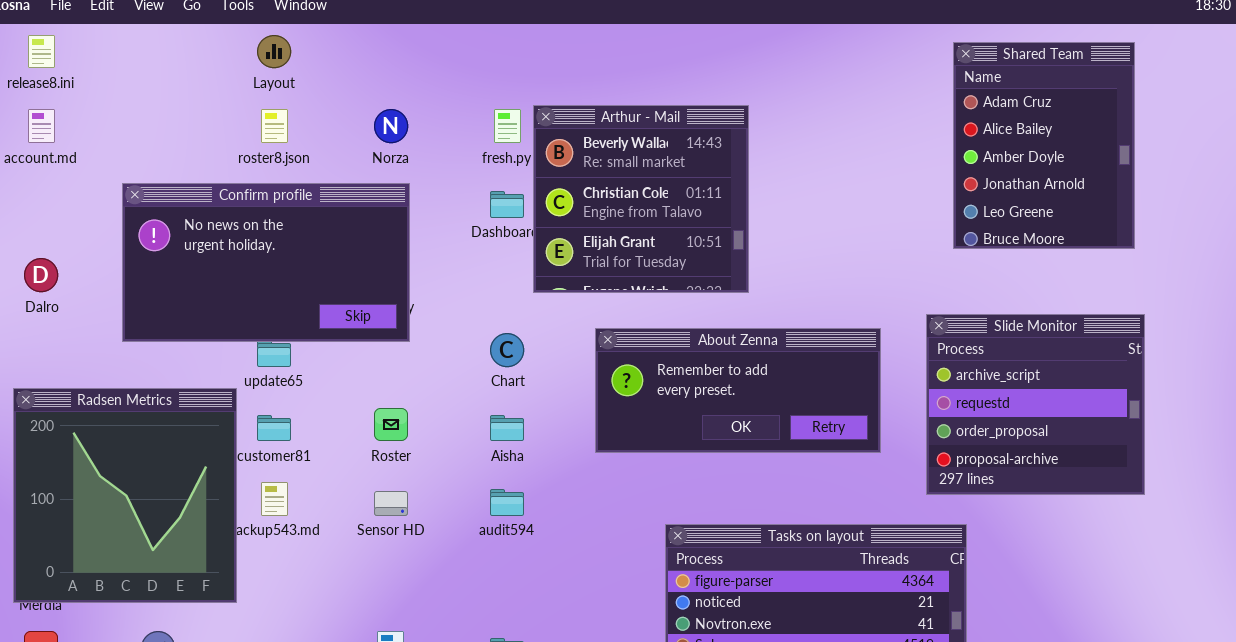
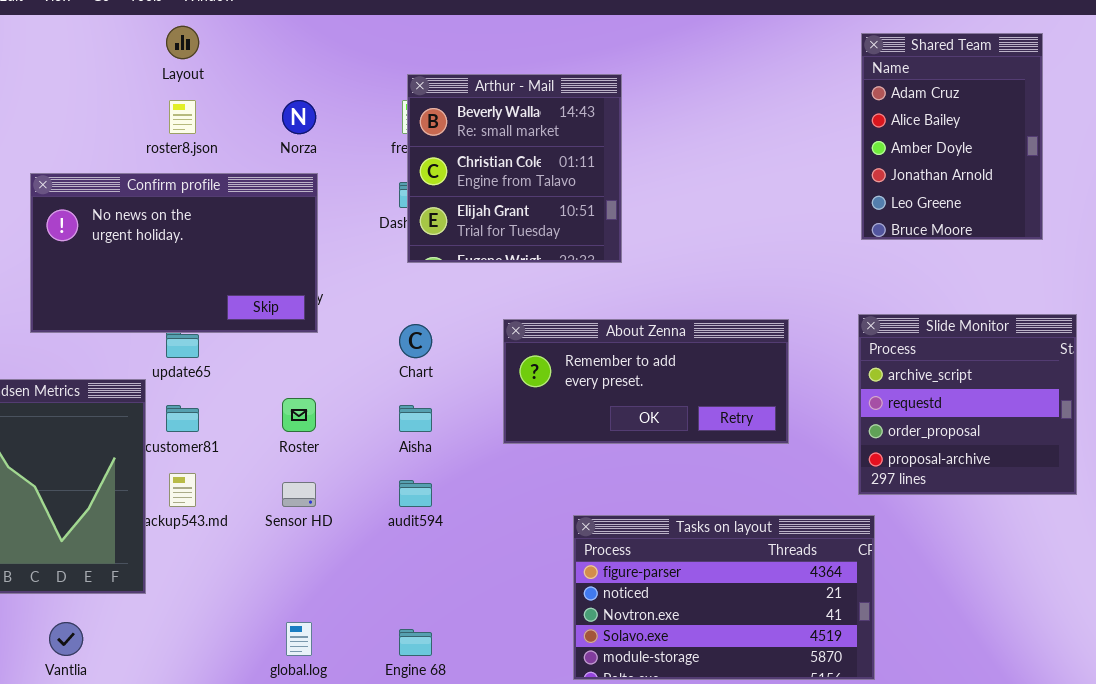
Arthur - Mail: [533,105,749,293] -> [407,74,622,263], moved
Slide Monitor: [926,314,1145,495] -> [858,314,1077,495], moved

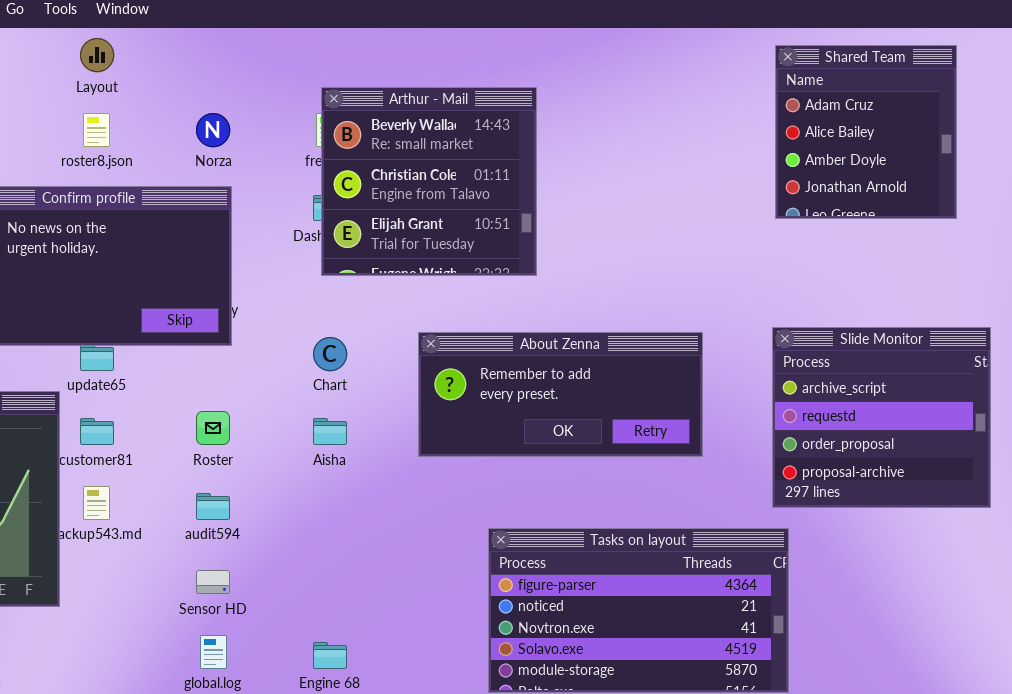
Shared Team: [861,33,1043,240] -> [775,45,957,219], resized
audit594: [399,480,432,507] -> [196,493,230,520], moved
Sensor HD: [282,482,316,507] -> [196,570,230,594], moved

